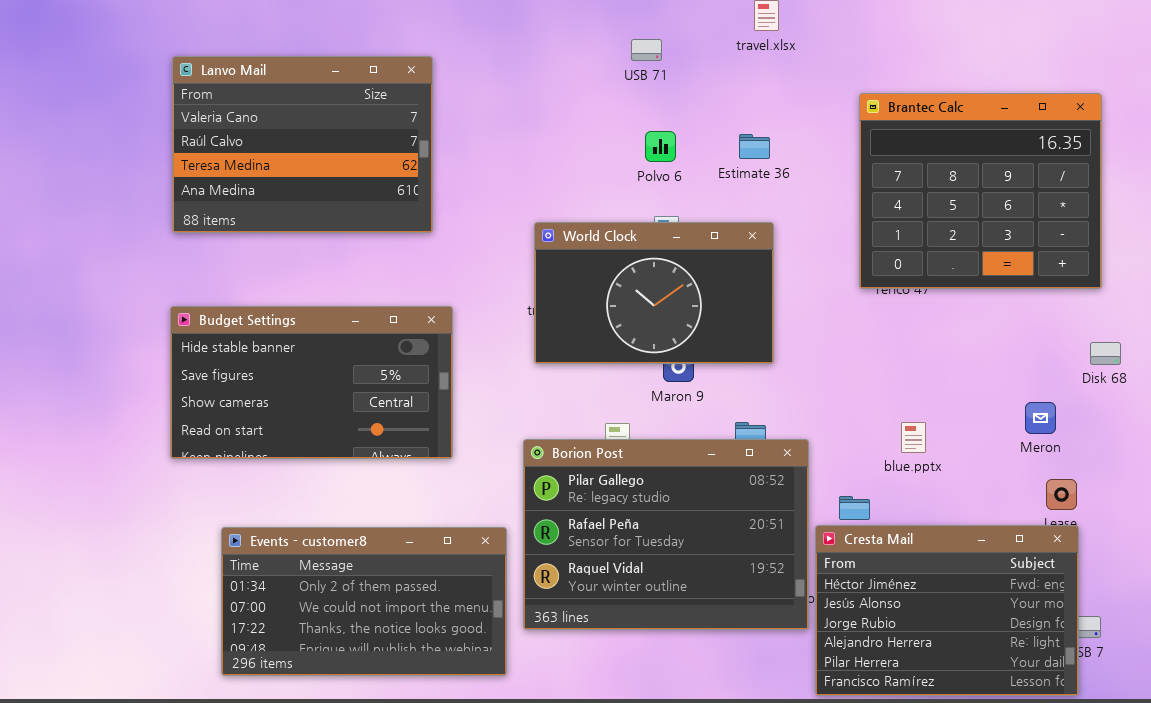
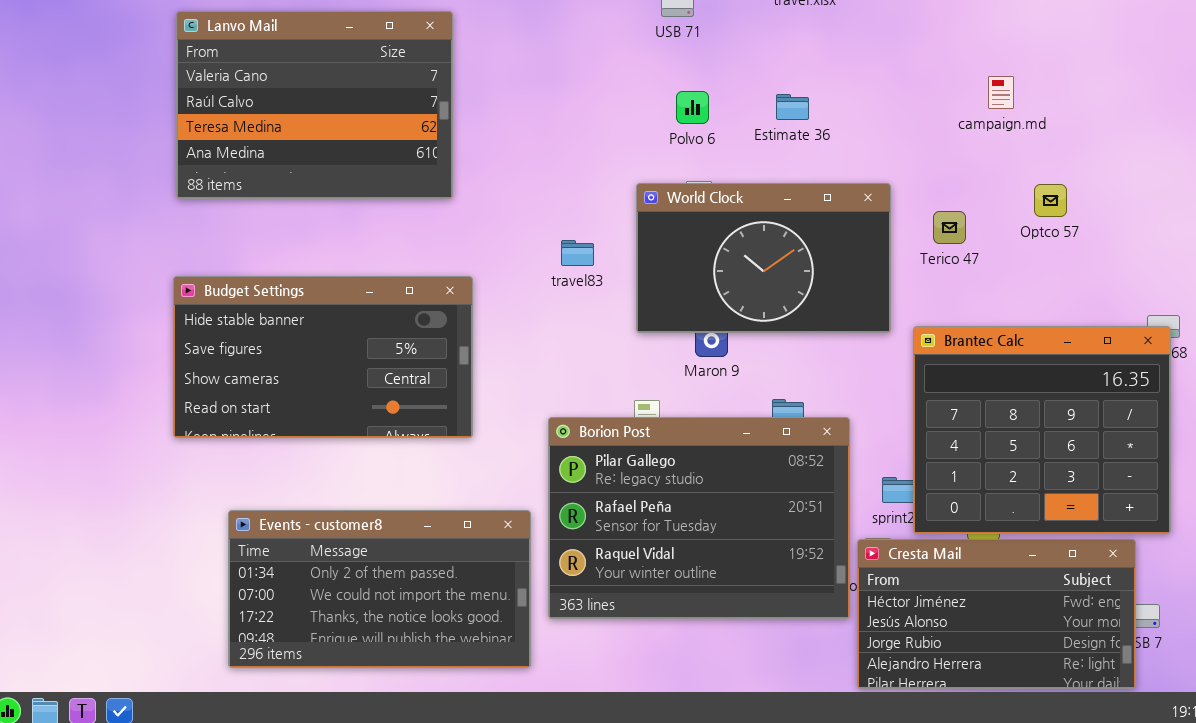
Brantec Calc: [859,93,1102,289] -> [913,326,1171,534], moved
World Clock: [534,222,774,364] -> [636,183,891,333], moved
Cresta Mail: [815,525,1079,696] -> [857,539,1136,689], resized

